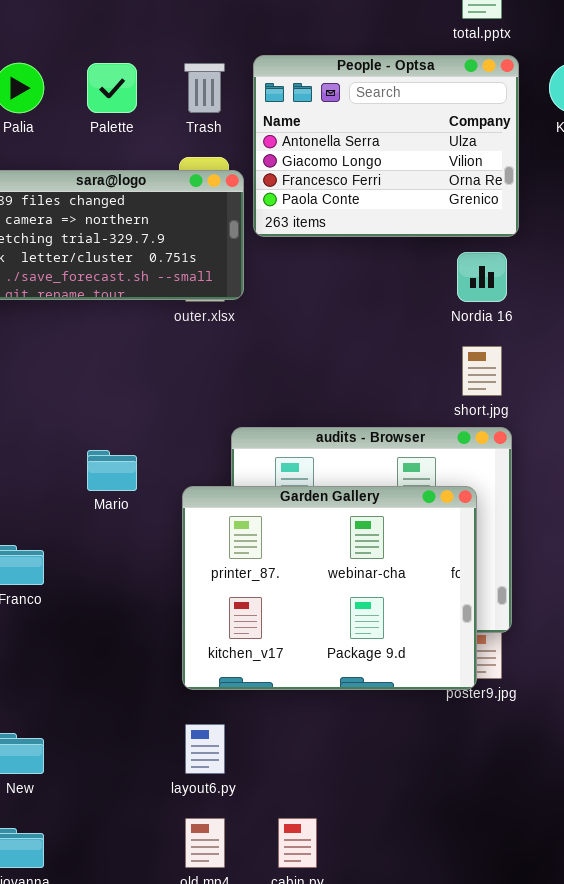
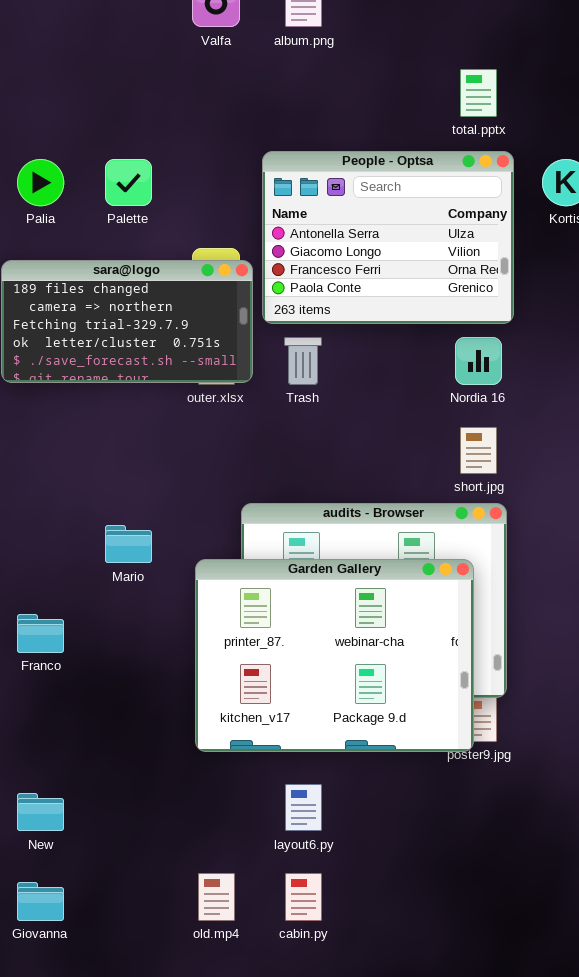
Trash: [184,63,225,113] -> [284,337,322,385], moved
layout6.py: [185,724,225,774] -> [285,784,322,831], moved

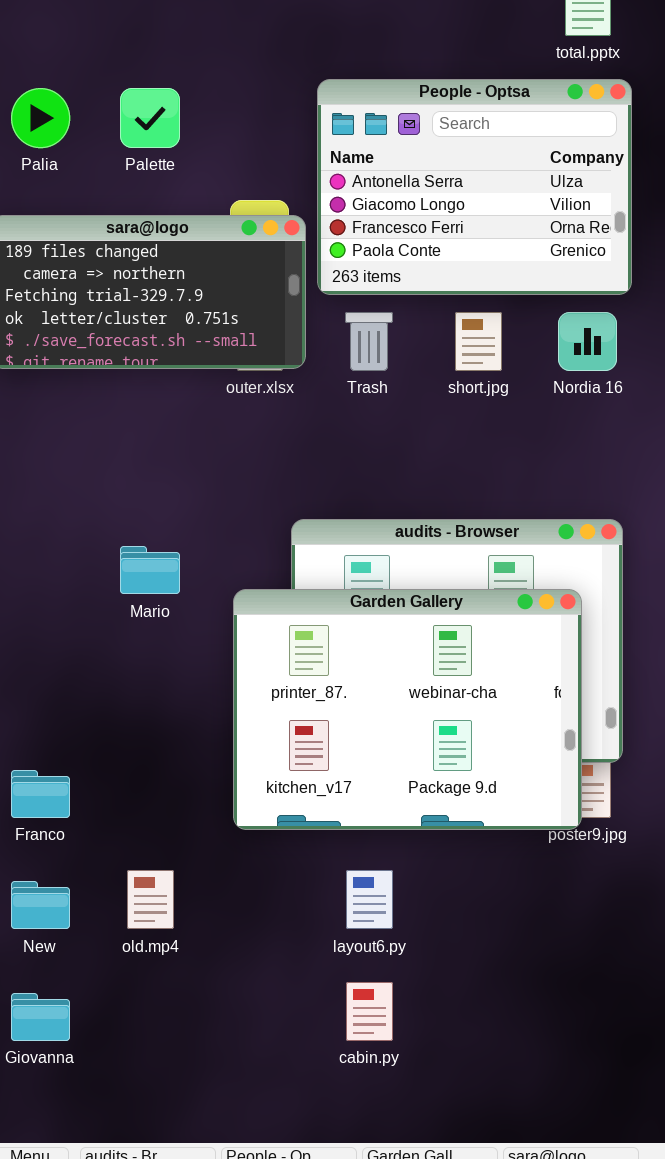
short.jpg: [460,427,497,474] -> [455,312,502,371], moved
Franco: [17,614,64,653] -> [11,770,70,818], moved
old.mp4: [198,873,235,921] -> [127,870,174,929], moved

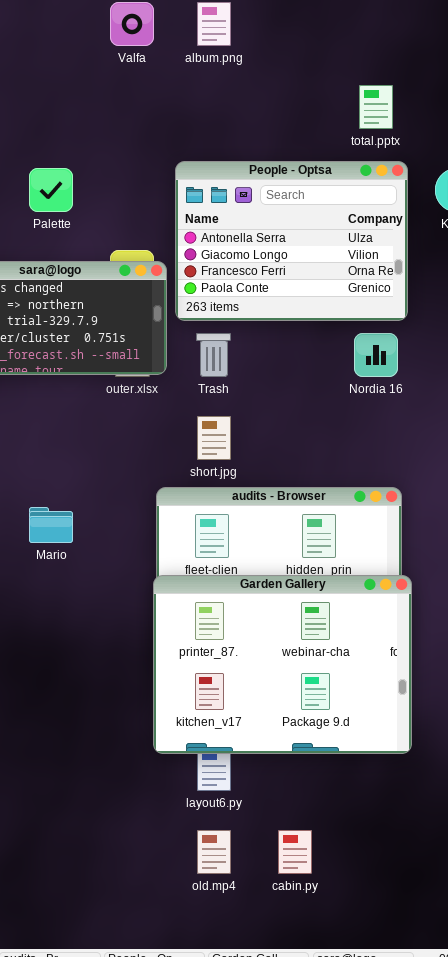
short.jpg: [455,312,502,371] -> [197,416,231,460], moved
Garden Gallery: [233,589,582,830] -> [153,575,412,754], moved
old.mp4: [127,870,174,929] -> [197,830,231,874], moved
cabin.py: [346,982,393,1041] -> [278,830,312,874], moved

